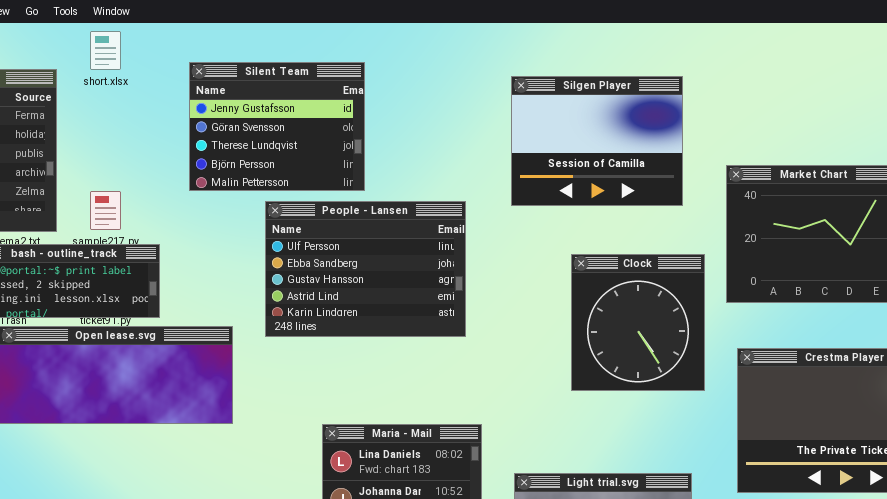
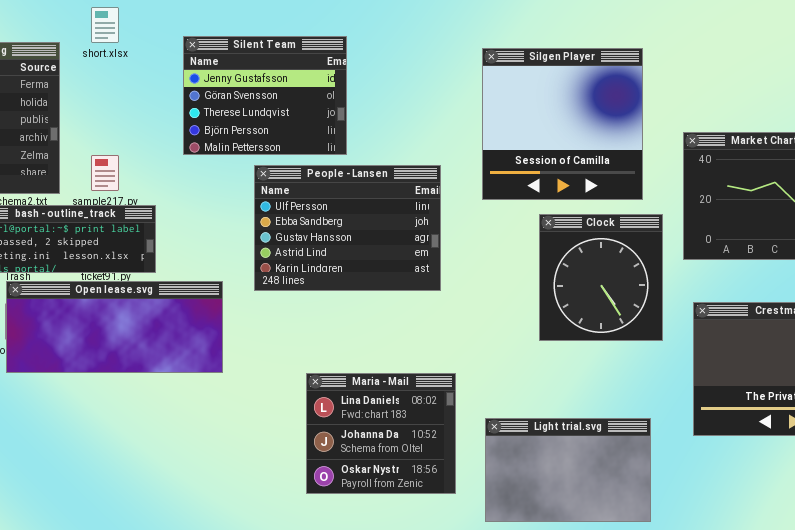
Silgen Player: [511,76,683,206] -> [482,48,643,200], resized

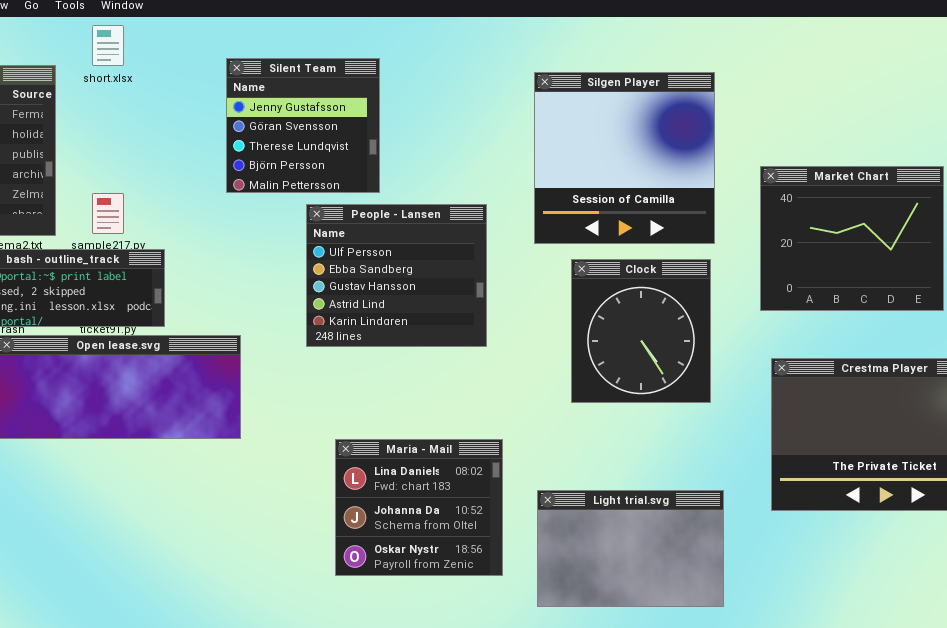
Silent Team: [183,36,347,155] -> [226,58,380,193], resized
People - Lansen: [254,165,441,291] -> [306,204,487,347], resized
Clock: [539,214,663,341] -> [571,259,711,403], moved

